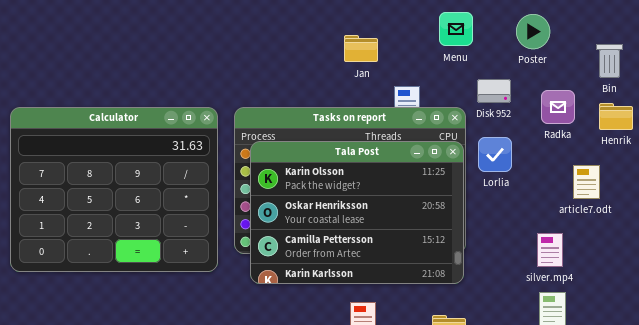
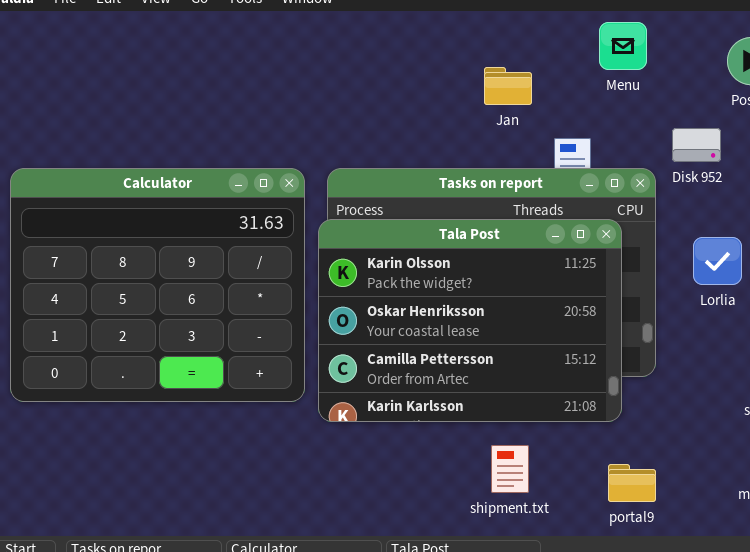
Menu: [439,12,473,46] -> [599,22,647,70], moved
Lorlia: [478,137,512,172] -> [693,237,742,285], moved
Tala Post: [250,141,464,284] -> [318,219,622,422], moved

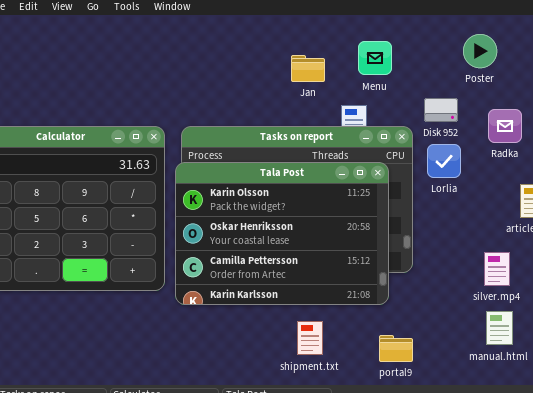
Menu: [599,22,647,70] -> [358,41,392,75], moved
Lorlia: [693,237,742,285] -> [427,144,461,178], moved

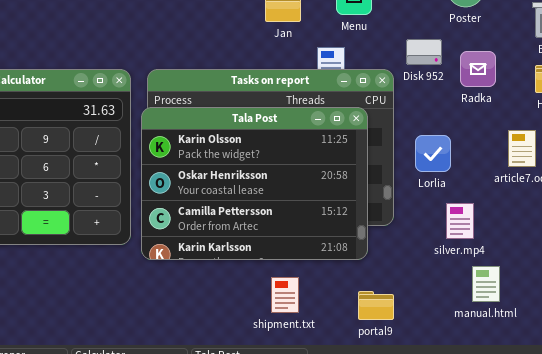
Radka: [488,109,522,143] -> [460,51,496,87], moved
Lorlia: [427,144,461,178] -> [415,135,451,172], moved
silver.mp4: [484,252,510,286] -> [446,203,474,239], moved

